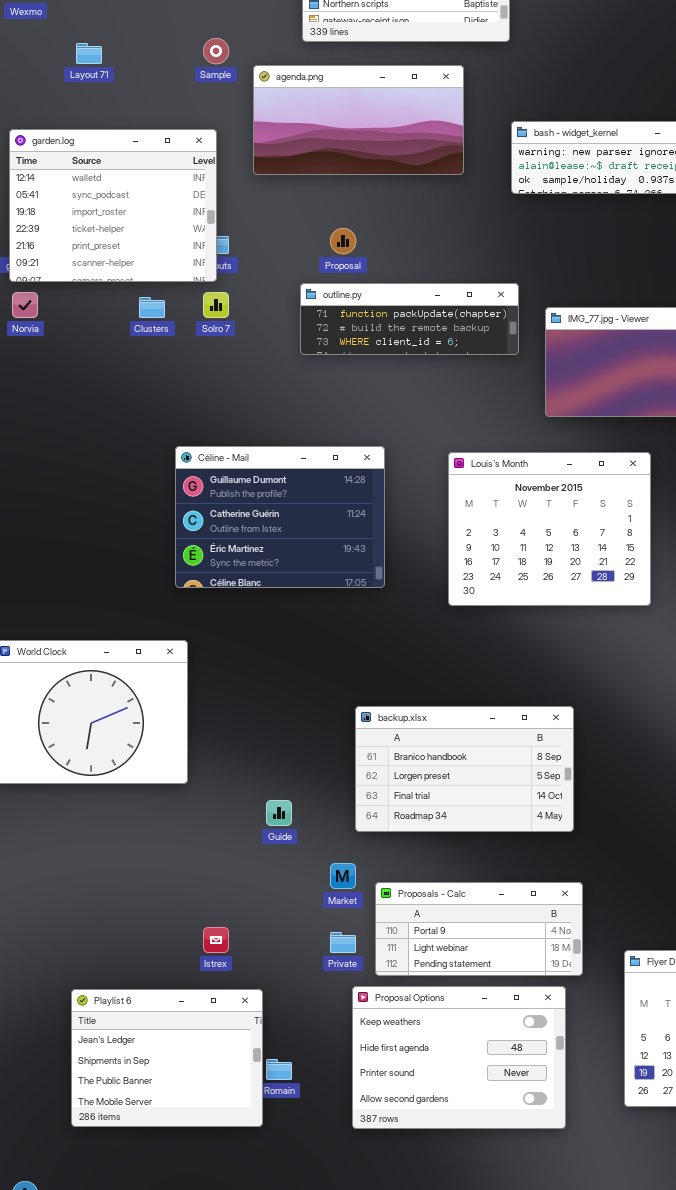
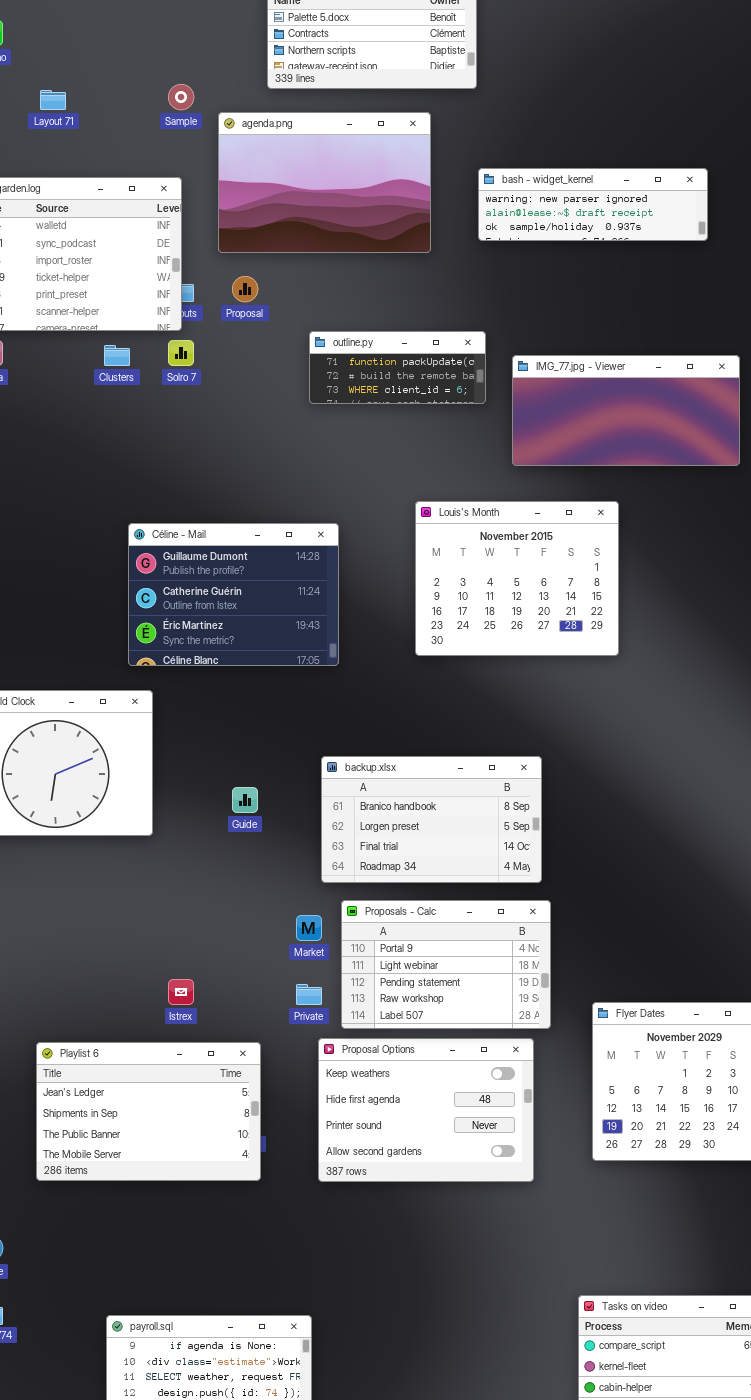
agenda.png: [253,65,464,175] -> [218,112,431,253], resized
Proposal: [330,228,356,254] -> [232,276,258,302], moved
outline.py: [300,283,519,355] -> [309,331,486,404], resized
Céline - Mail: [175,446,385,588] -> [128,523,339,666], moved
Guide: [266,800,292,826] -> [232,787,258,813], moved
Proposals - Calc: [375,882,583,976] -> [341,900,551,1029], resized
Playlist 6: [71,989,263,1127] -> [36,1042,261,1181], resized

